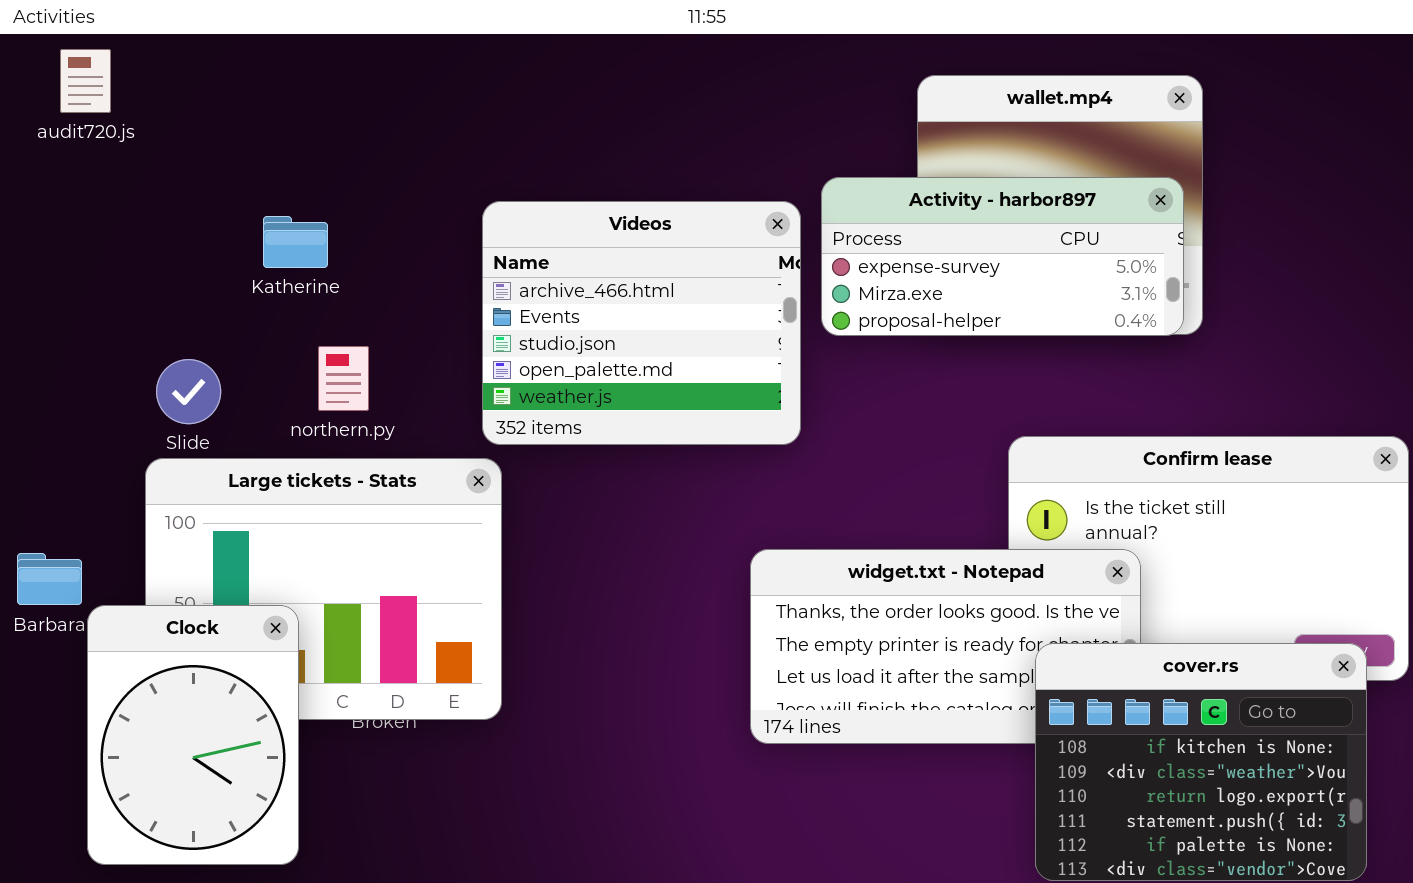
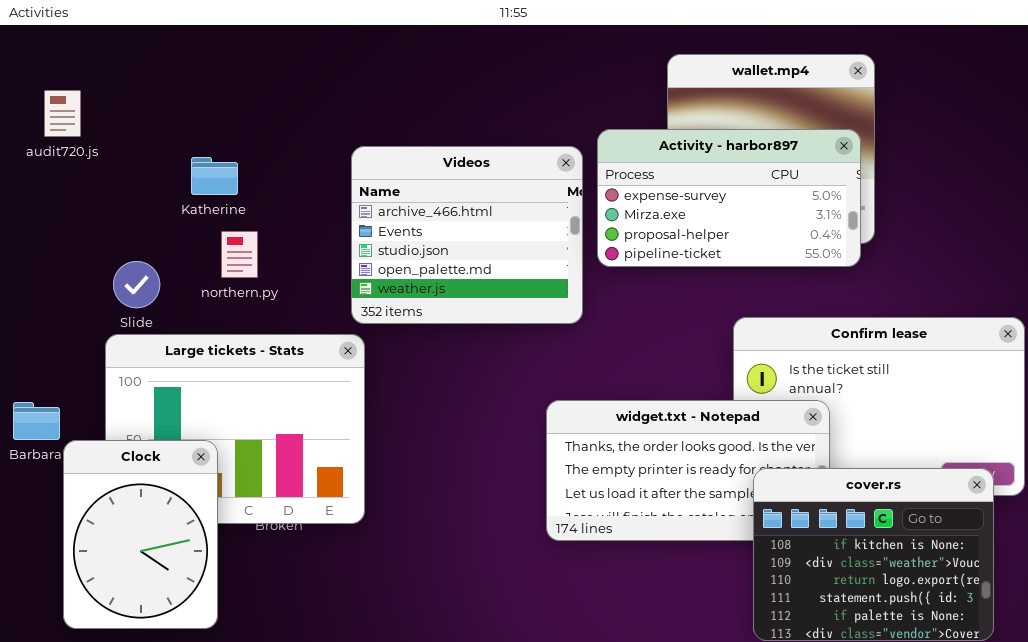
audit720.js: [60,49,111,113] -> [44,90,81,137], moved
Activity - harbor897: [821,177,1184,336] -> [597,129,861,267], resized
northern.py: [318,346,369,411] -> [221,231,258,278], moved

